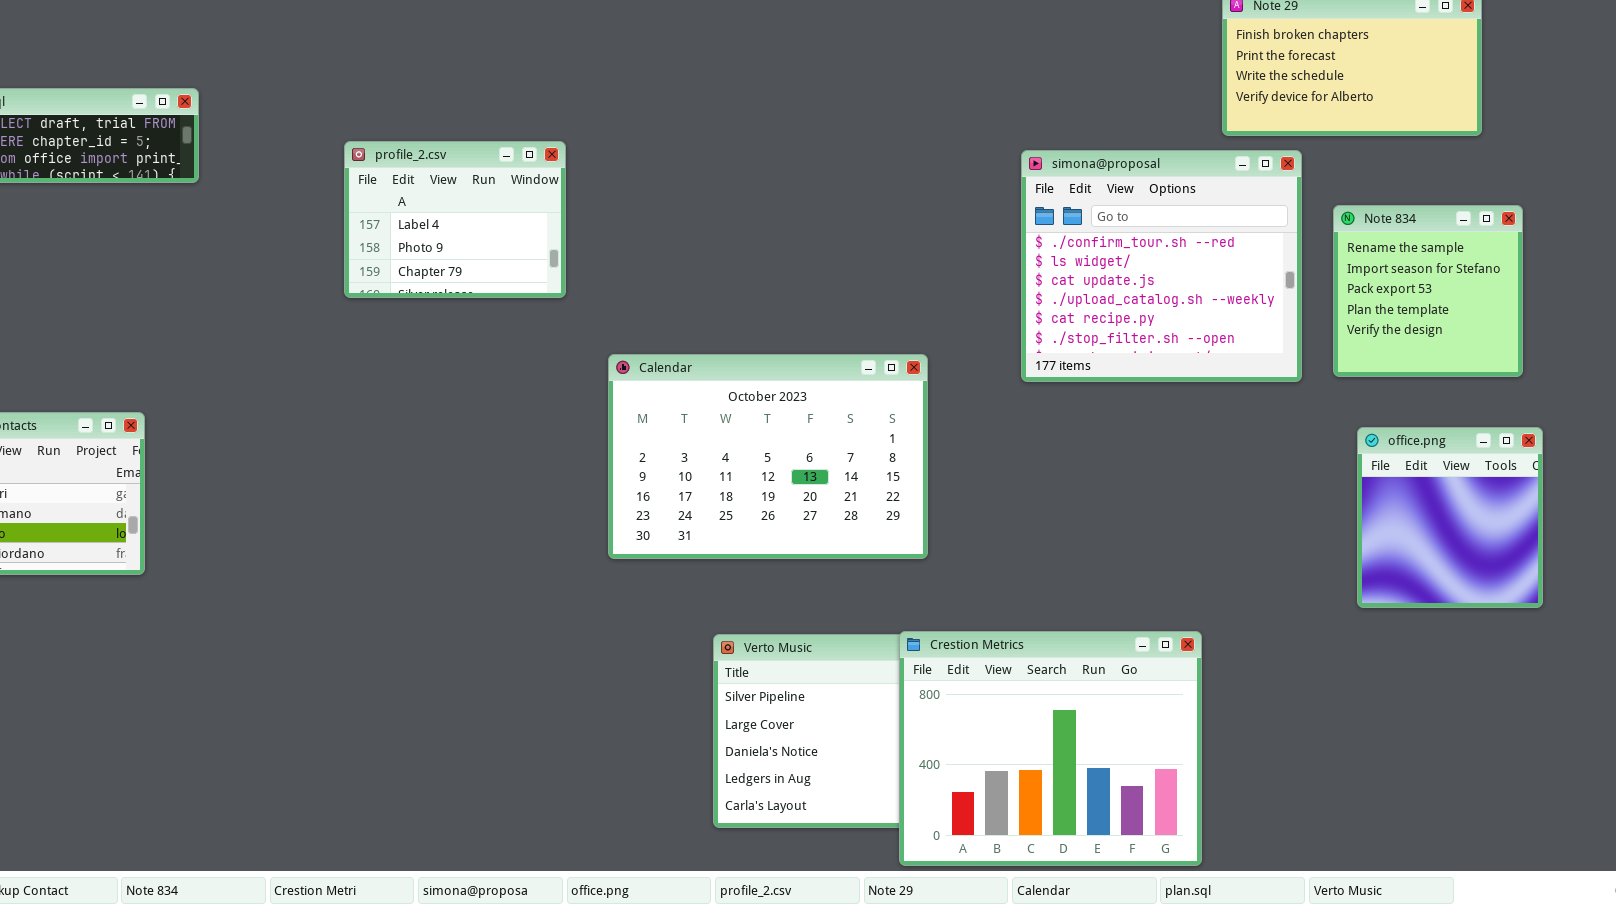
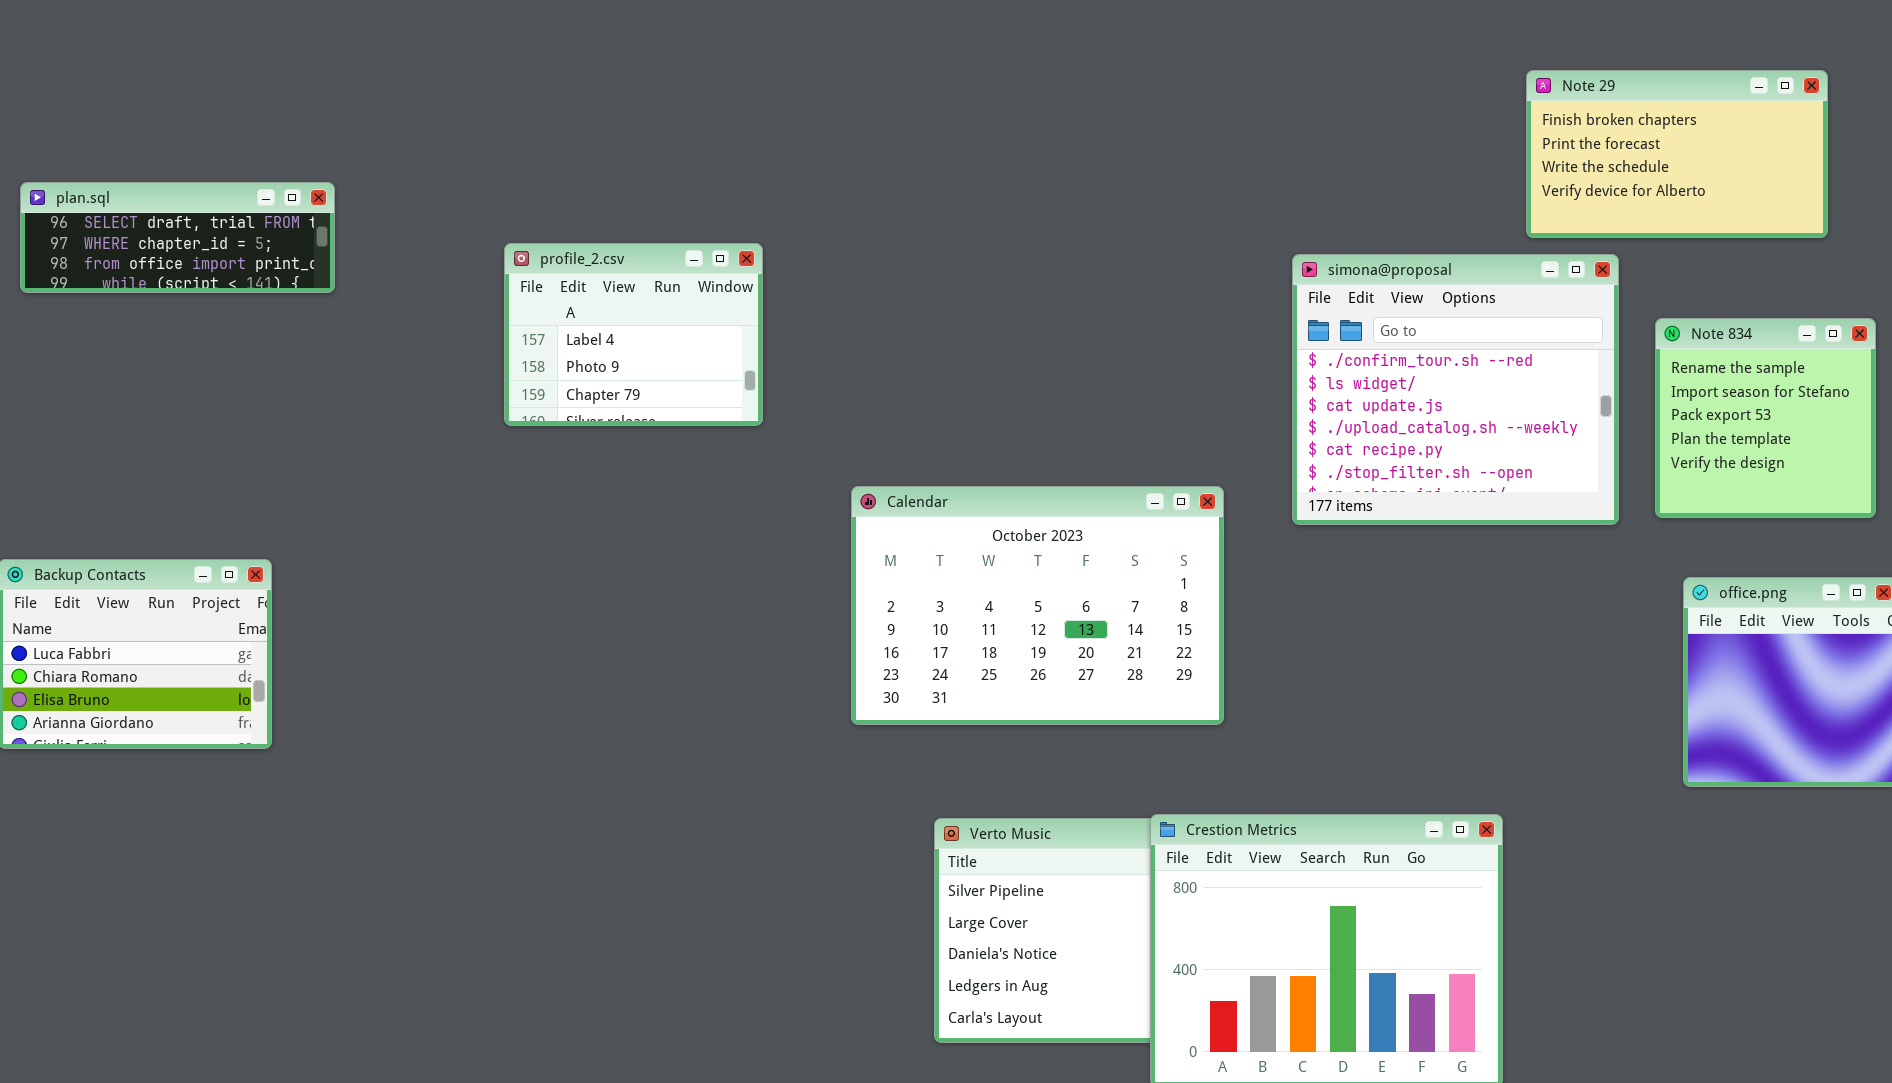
Calendar: [608,354,928,559] -> [851,486,1224,725], moved

